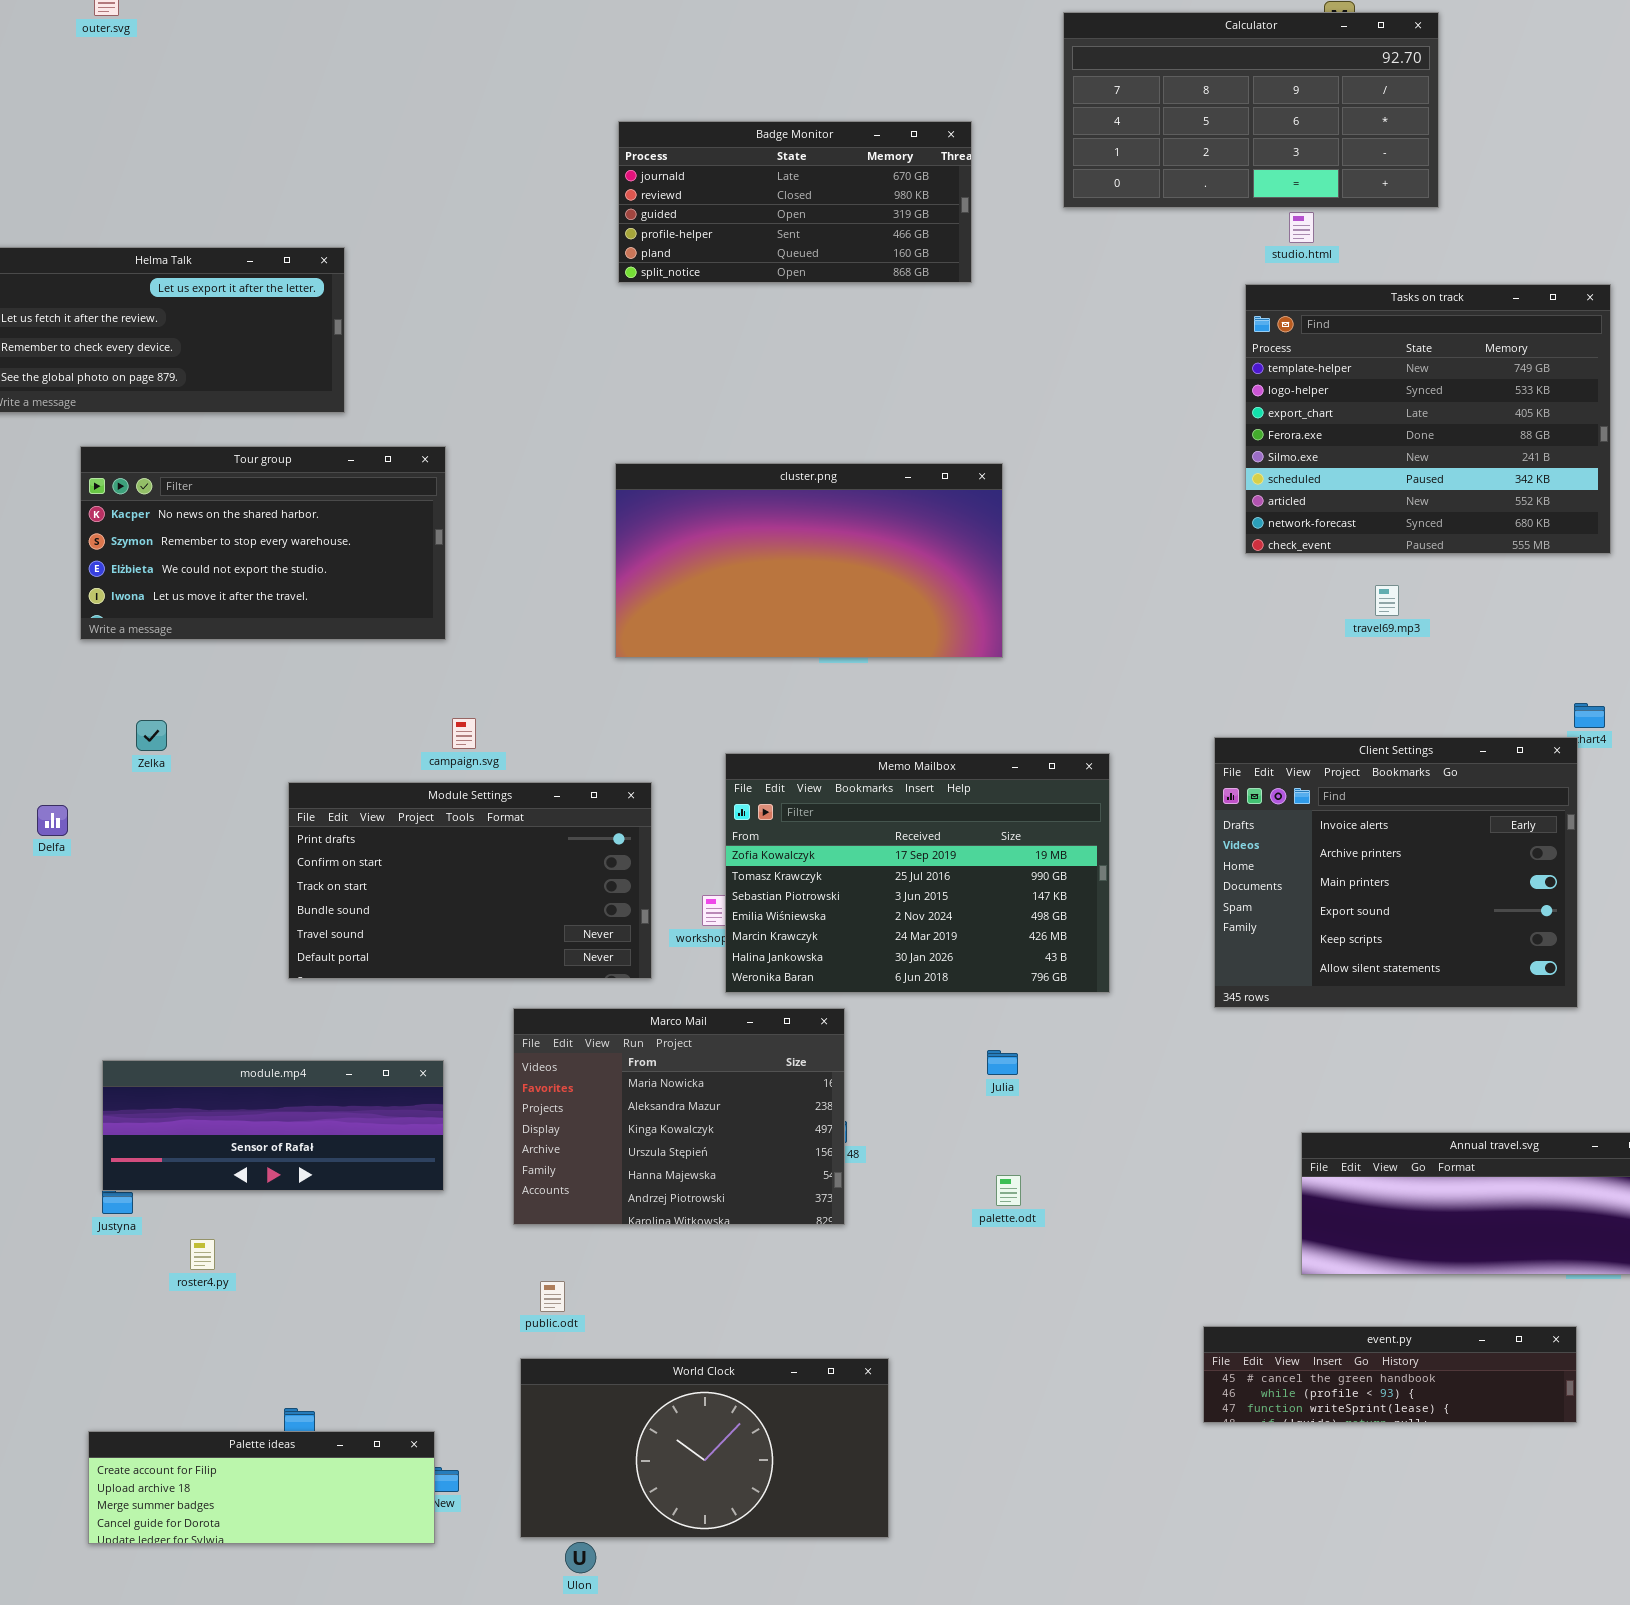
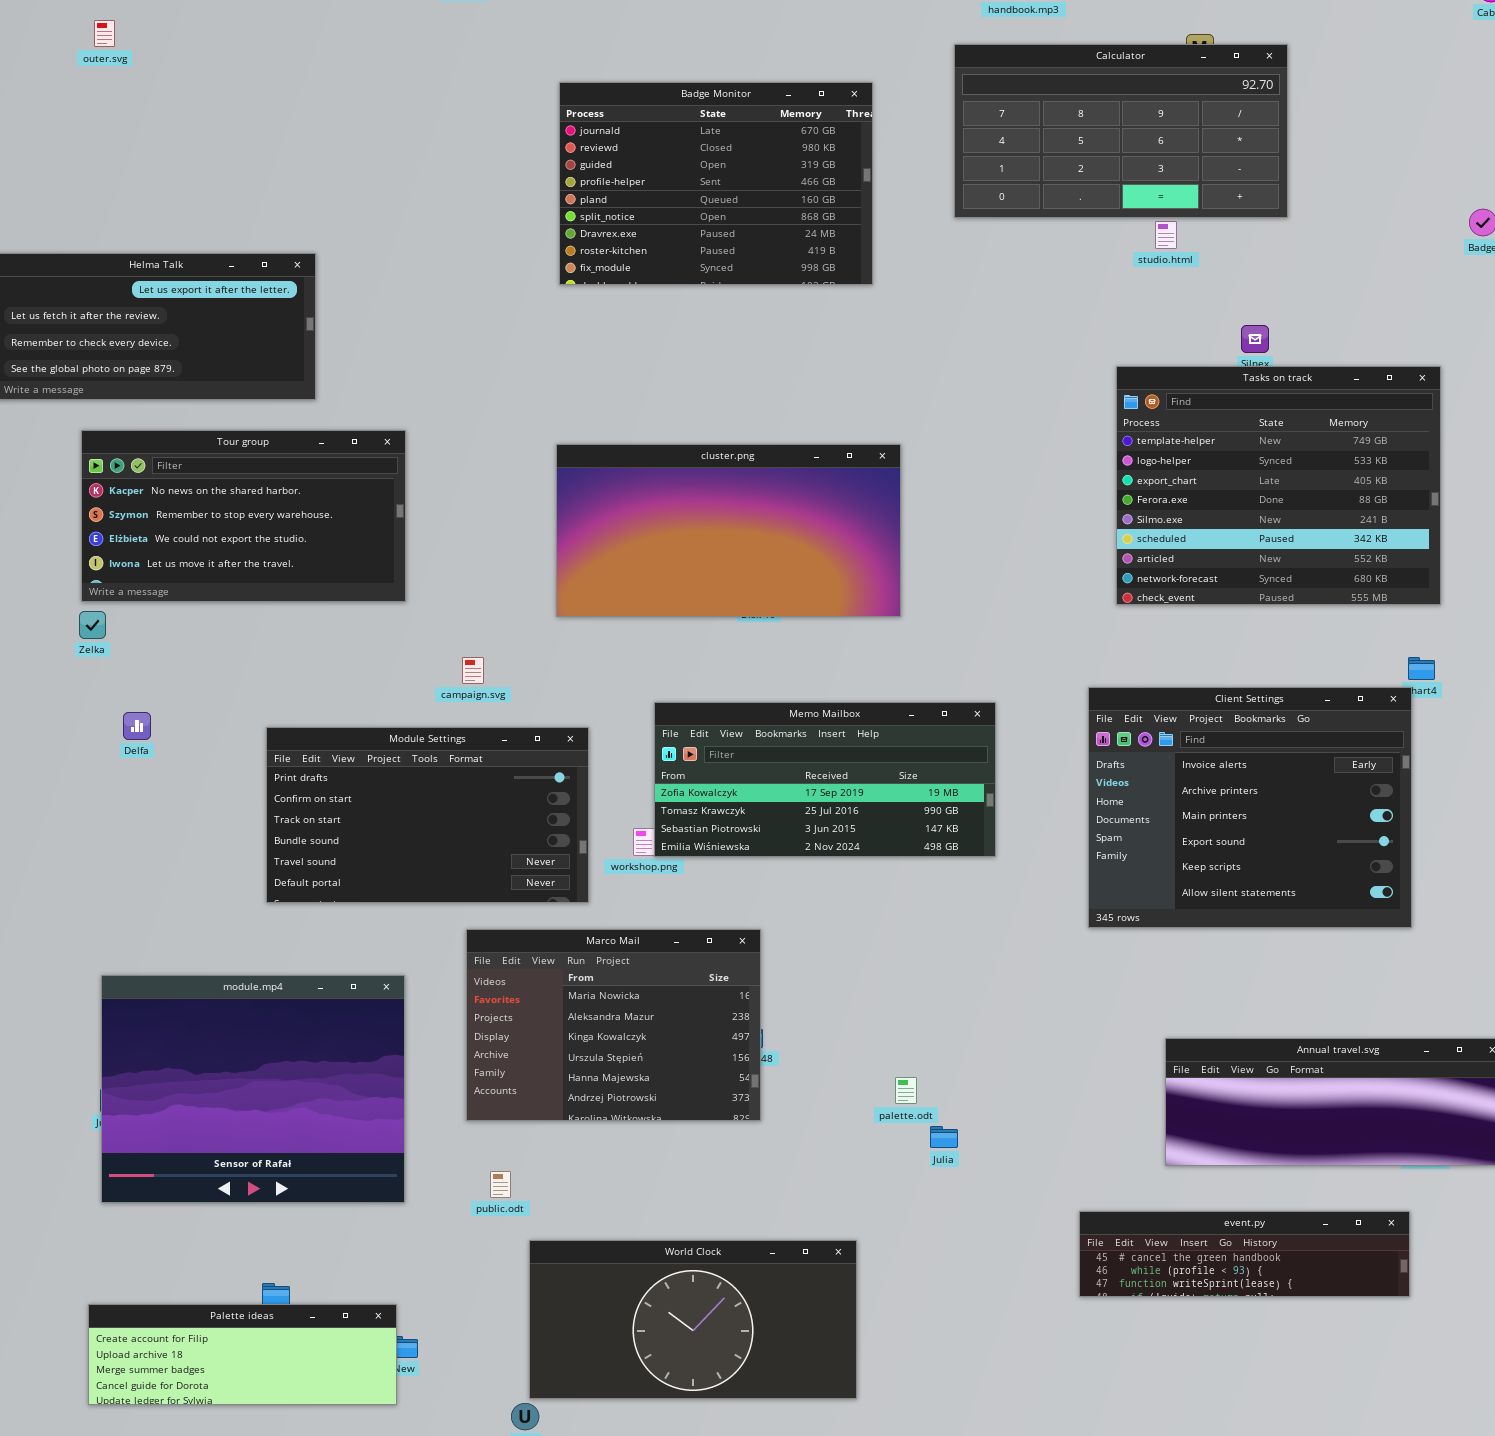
Badge Monitor: [618,121,972,283] -> [559,82,873,285], resized
Tasks on track: [1245,284,1611,554] -> [1116,366,1441,605], moved
campaign.svg: [452,718,476,749] -> [462,657,484,684], moved
Zelka: [136,720,167,751] -> [79,611,106,639], moved
Memo Mailbox: [725,753,1110,993] -> [654,702,996,857], resized
Delfa: [37,805,68,836] -> [123,712,151,740], moved
Julia: [987,1050,1018,1075] -> [930,1126,958,1148], moved
module.mp4: [102,1060,444,1191] -> [101,975,405,1203], resized
World Clock: [520,1358,889,1538] -> [529,1240,857,1399], moved

